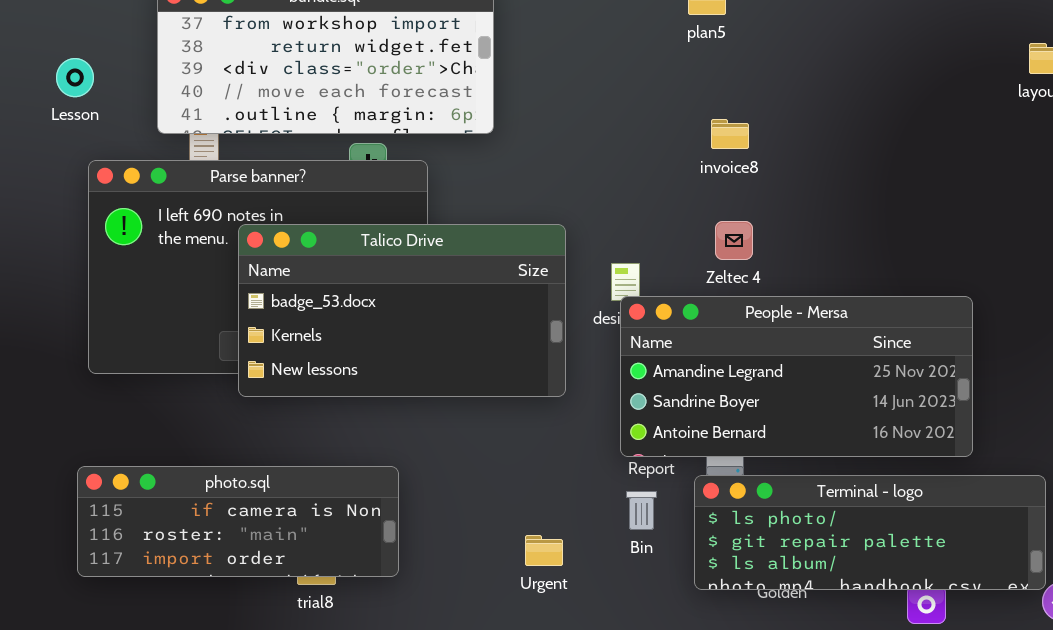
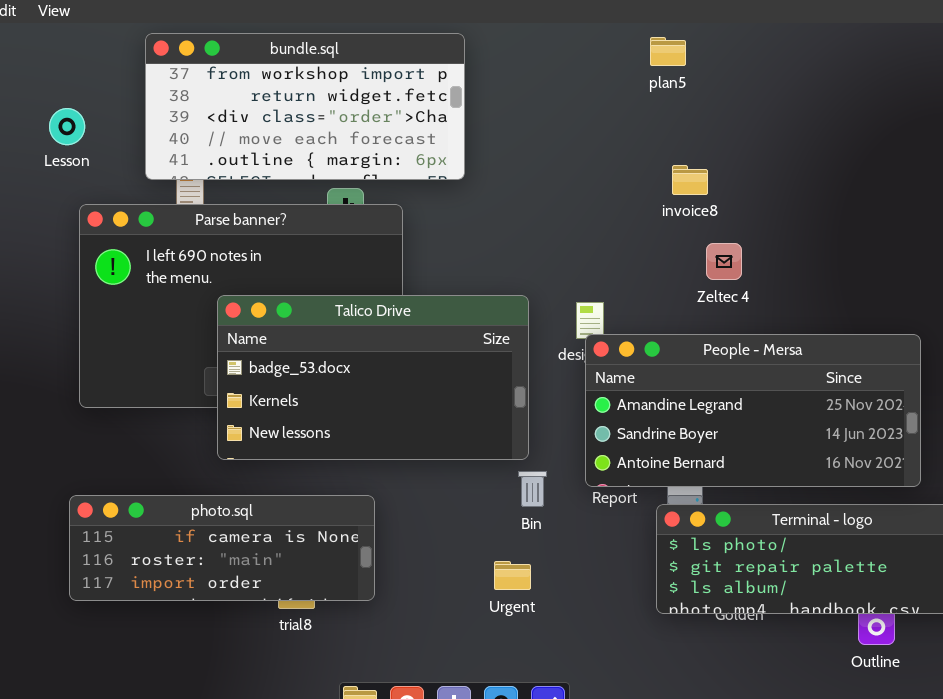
Zeltec 4: [715,221,753,260] -> [706,243,742,280], moved
Talico Drive: [238,224,566,397] -> [217,295,529,460], moved
Bin: [626,491,657,530] -> [518,471,547,507], moved

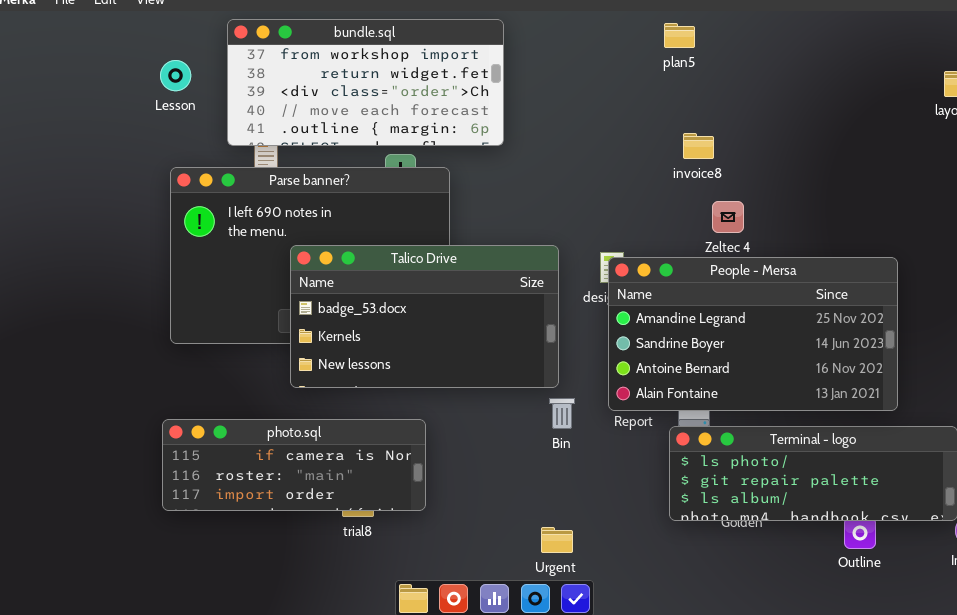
Lesson: [49,108,85,145] -> [160,60,191,91], moved
People - Mersa: [585,334,921,487] -> [608,257,898,411], resized
Urgent: [494,561,531,590] -> [541,527,573,553], moved

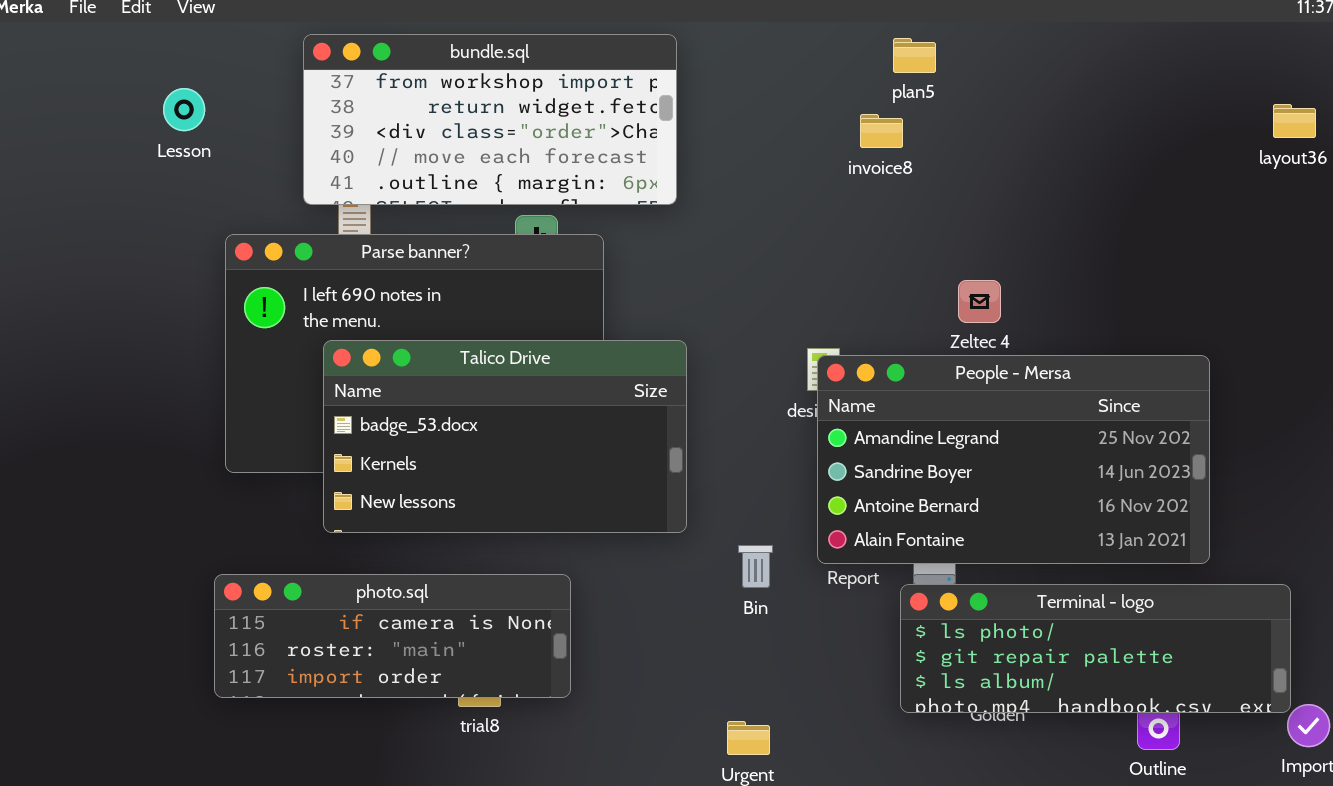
Lesson: [160,60,191,91] -> [163,88,205,131], moved
invoice8: [683,133,714,159] -> [860,114,903,148], moved
Talico Drive: [290,245,559,388] -> [323,340,687,533], moved

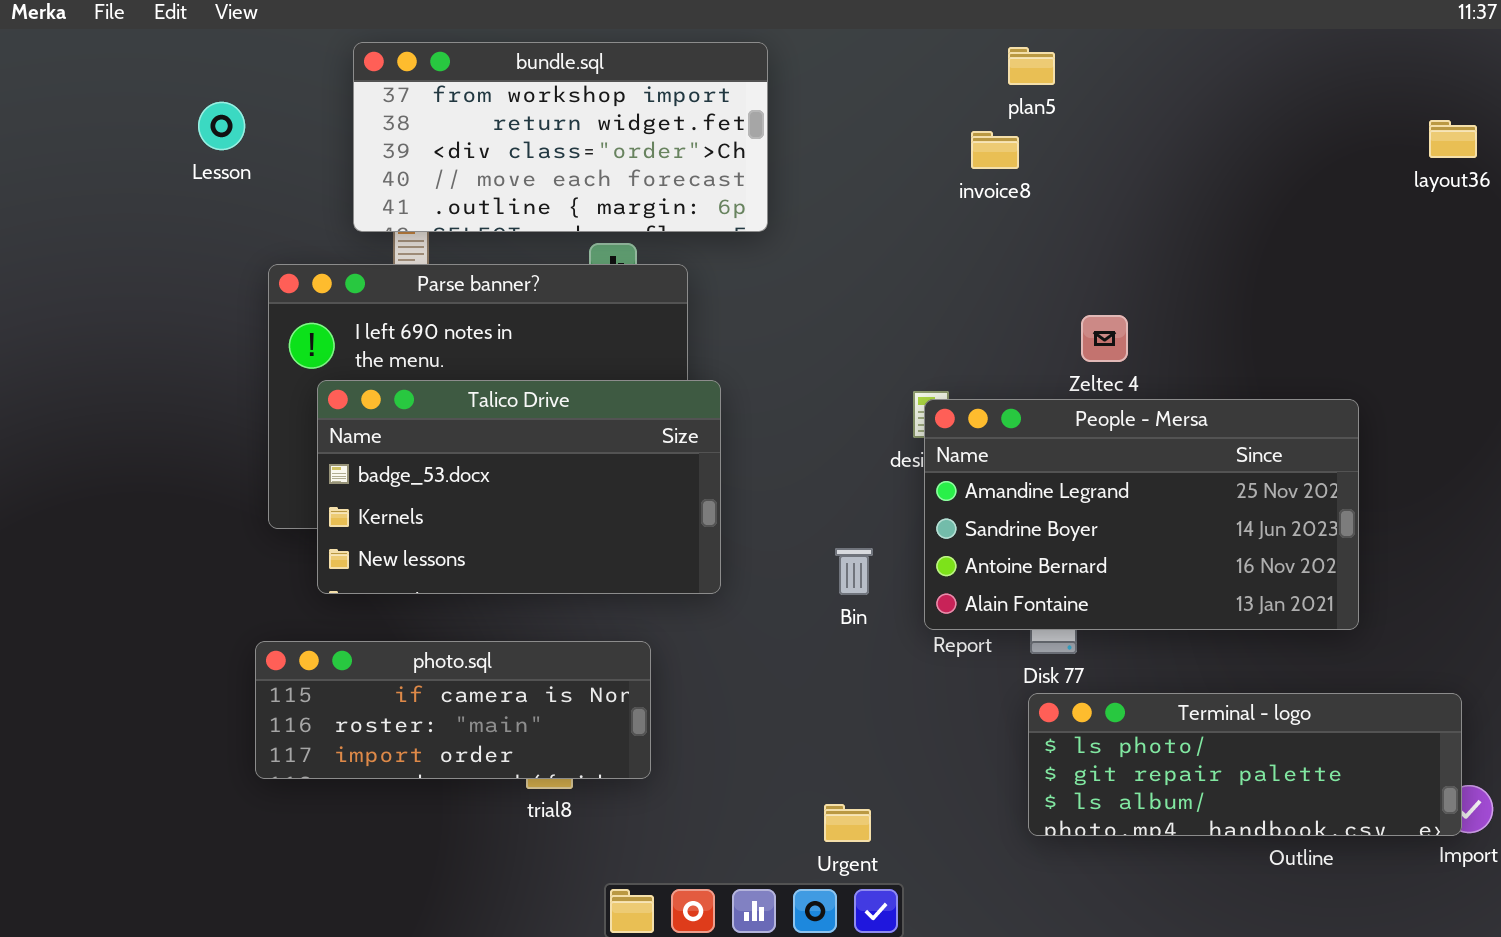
Talico Drive: [323,340,687,533] -> [317,380,721,594], moved
Bin: [738,545,773,588] -> [835,548,873,595], moved
Terminal - logo: [900,584,1291,713] -> [1028,693,1462,836], moved

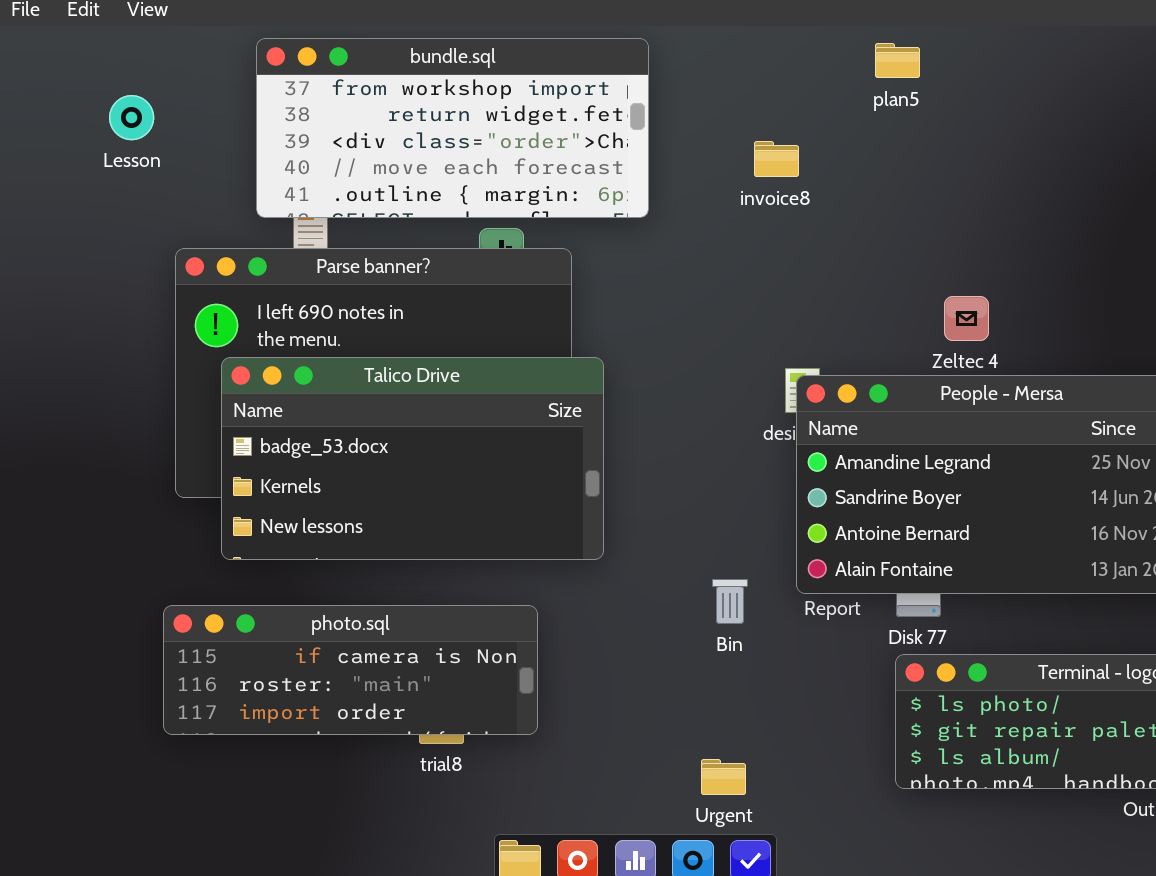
invoice8: [971,131,1019,169] -> [754,141,799,177], moved
Bin: [835,548,873,595] -> [712,579,748,624], moved

